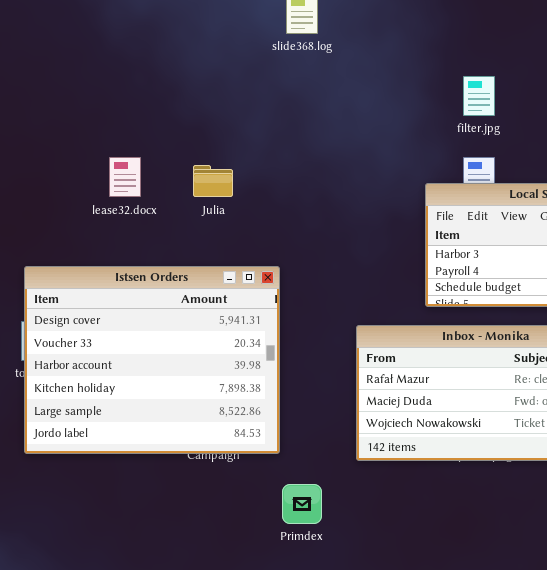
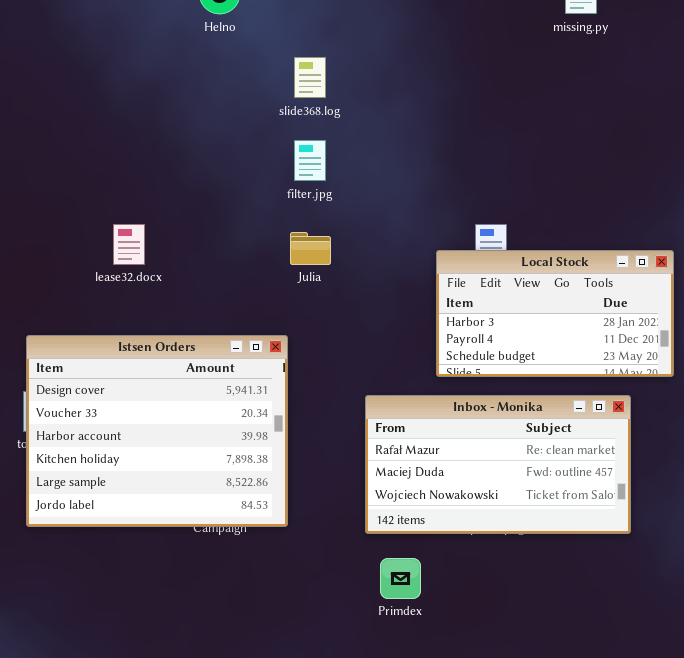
filter.jpg: [463,76,495,116] -> [294,140,326,181], moved
Julia: [193,165,233,197] -> [290,232,331,265], moved
Primdex: [282,484,322,524] -> [380,558,421,599], moved

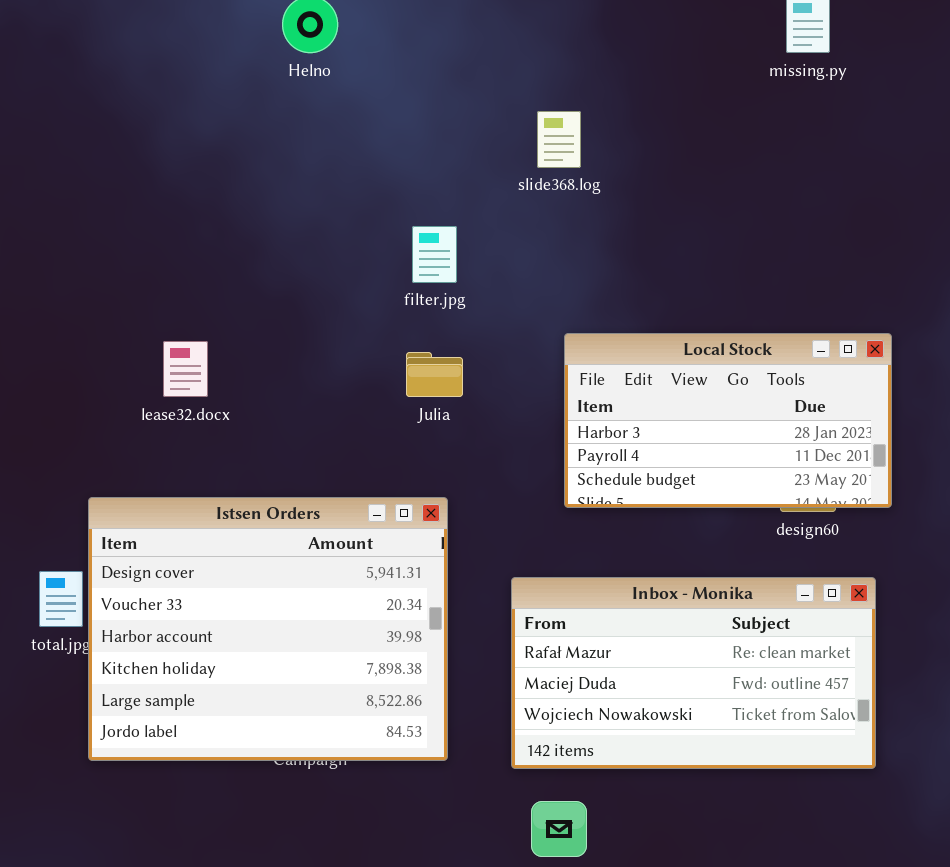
slide368.log: [294,57,326,98] -> [537,111,581,168], moved
Local Stock: [436,250,674,377] -> [564,333,892,508], moved
Istsen Orders: [26,335,288,527] -> [88,497,448,761], moved

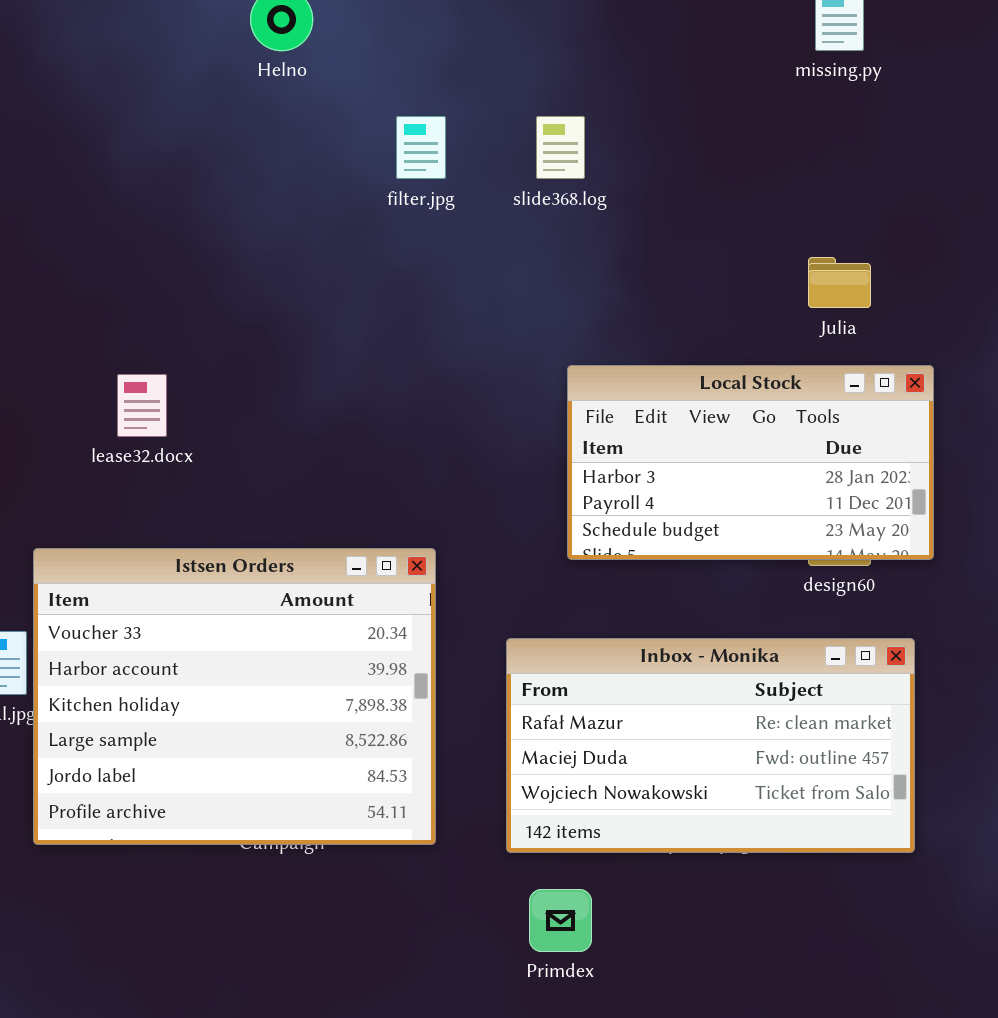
filter.jpg: [412,226,457,283] -> [396,116,446,179], moved
Julia: [406,352,463,397] -> [808,257,871,308], moved
Istsen Orders: [88,497,448,761] -> [33,548,436,845], scrolled down 1 row

